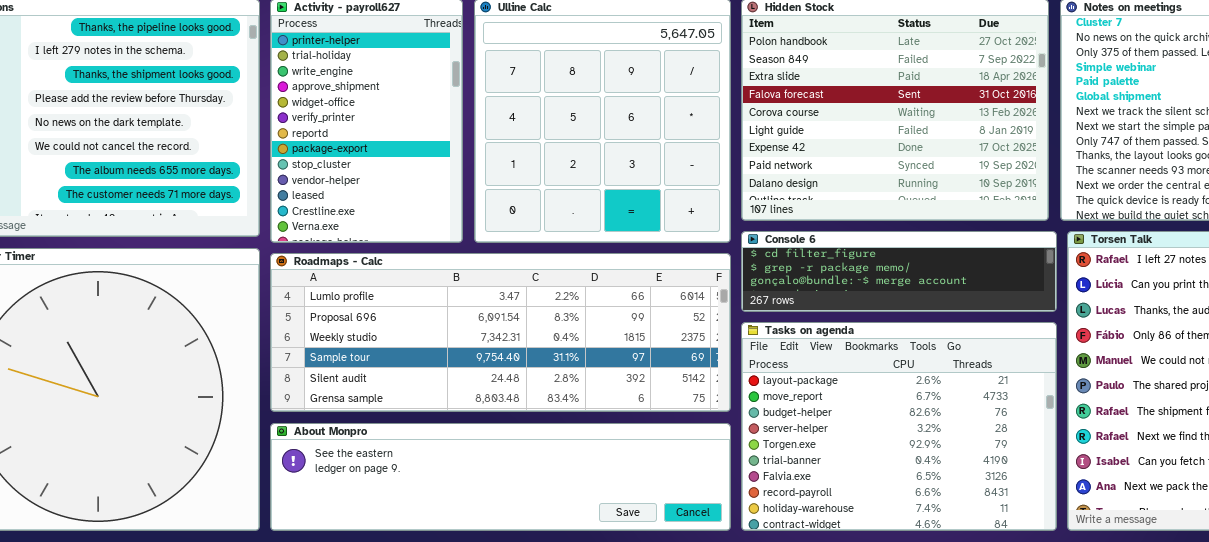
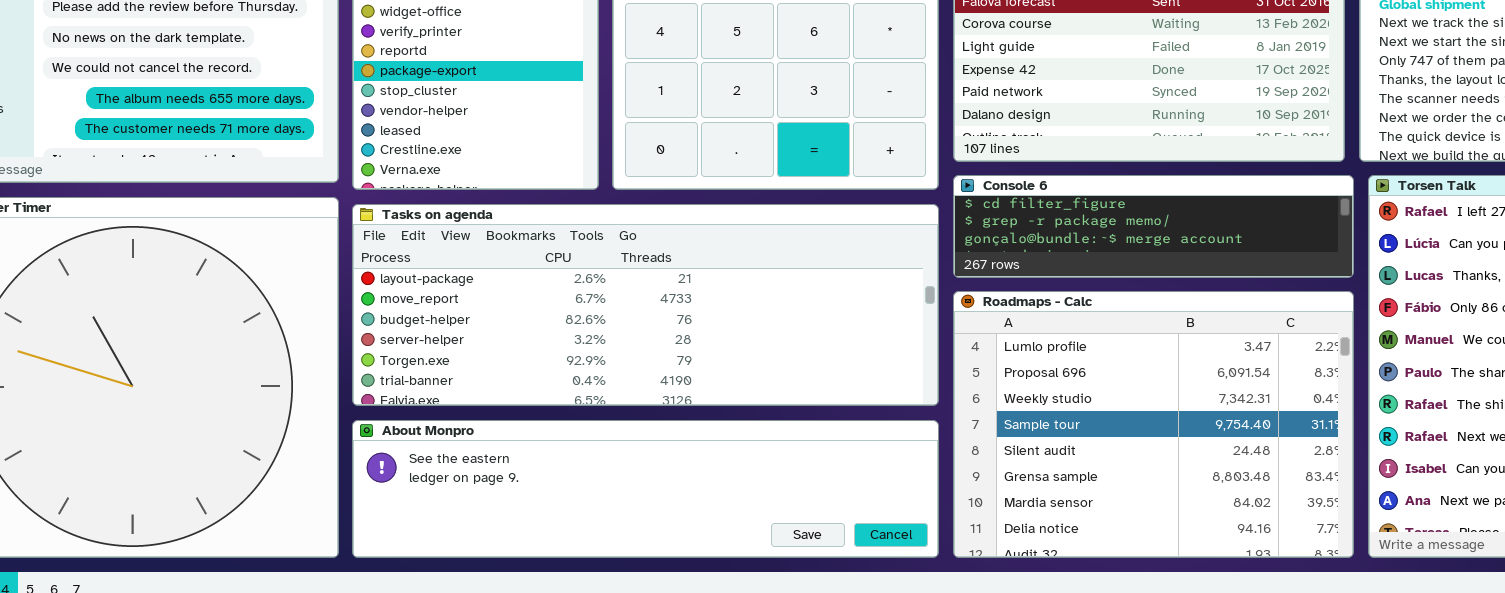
Roadmaps - Calc: [270,253,731,412] -> [953,291,1354,558], moved, resized
Tasks on agenda: [741,322,1057,531] -> [352,204,939,406], moved, resized

